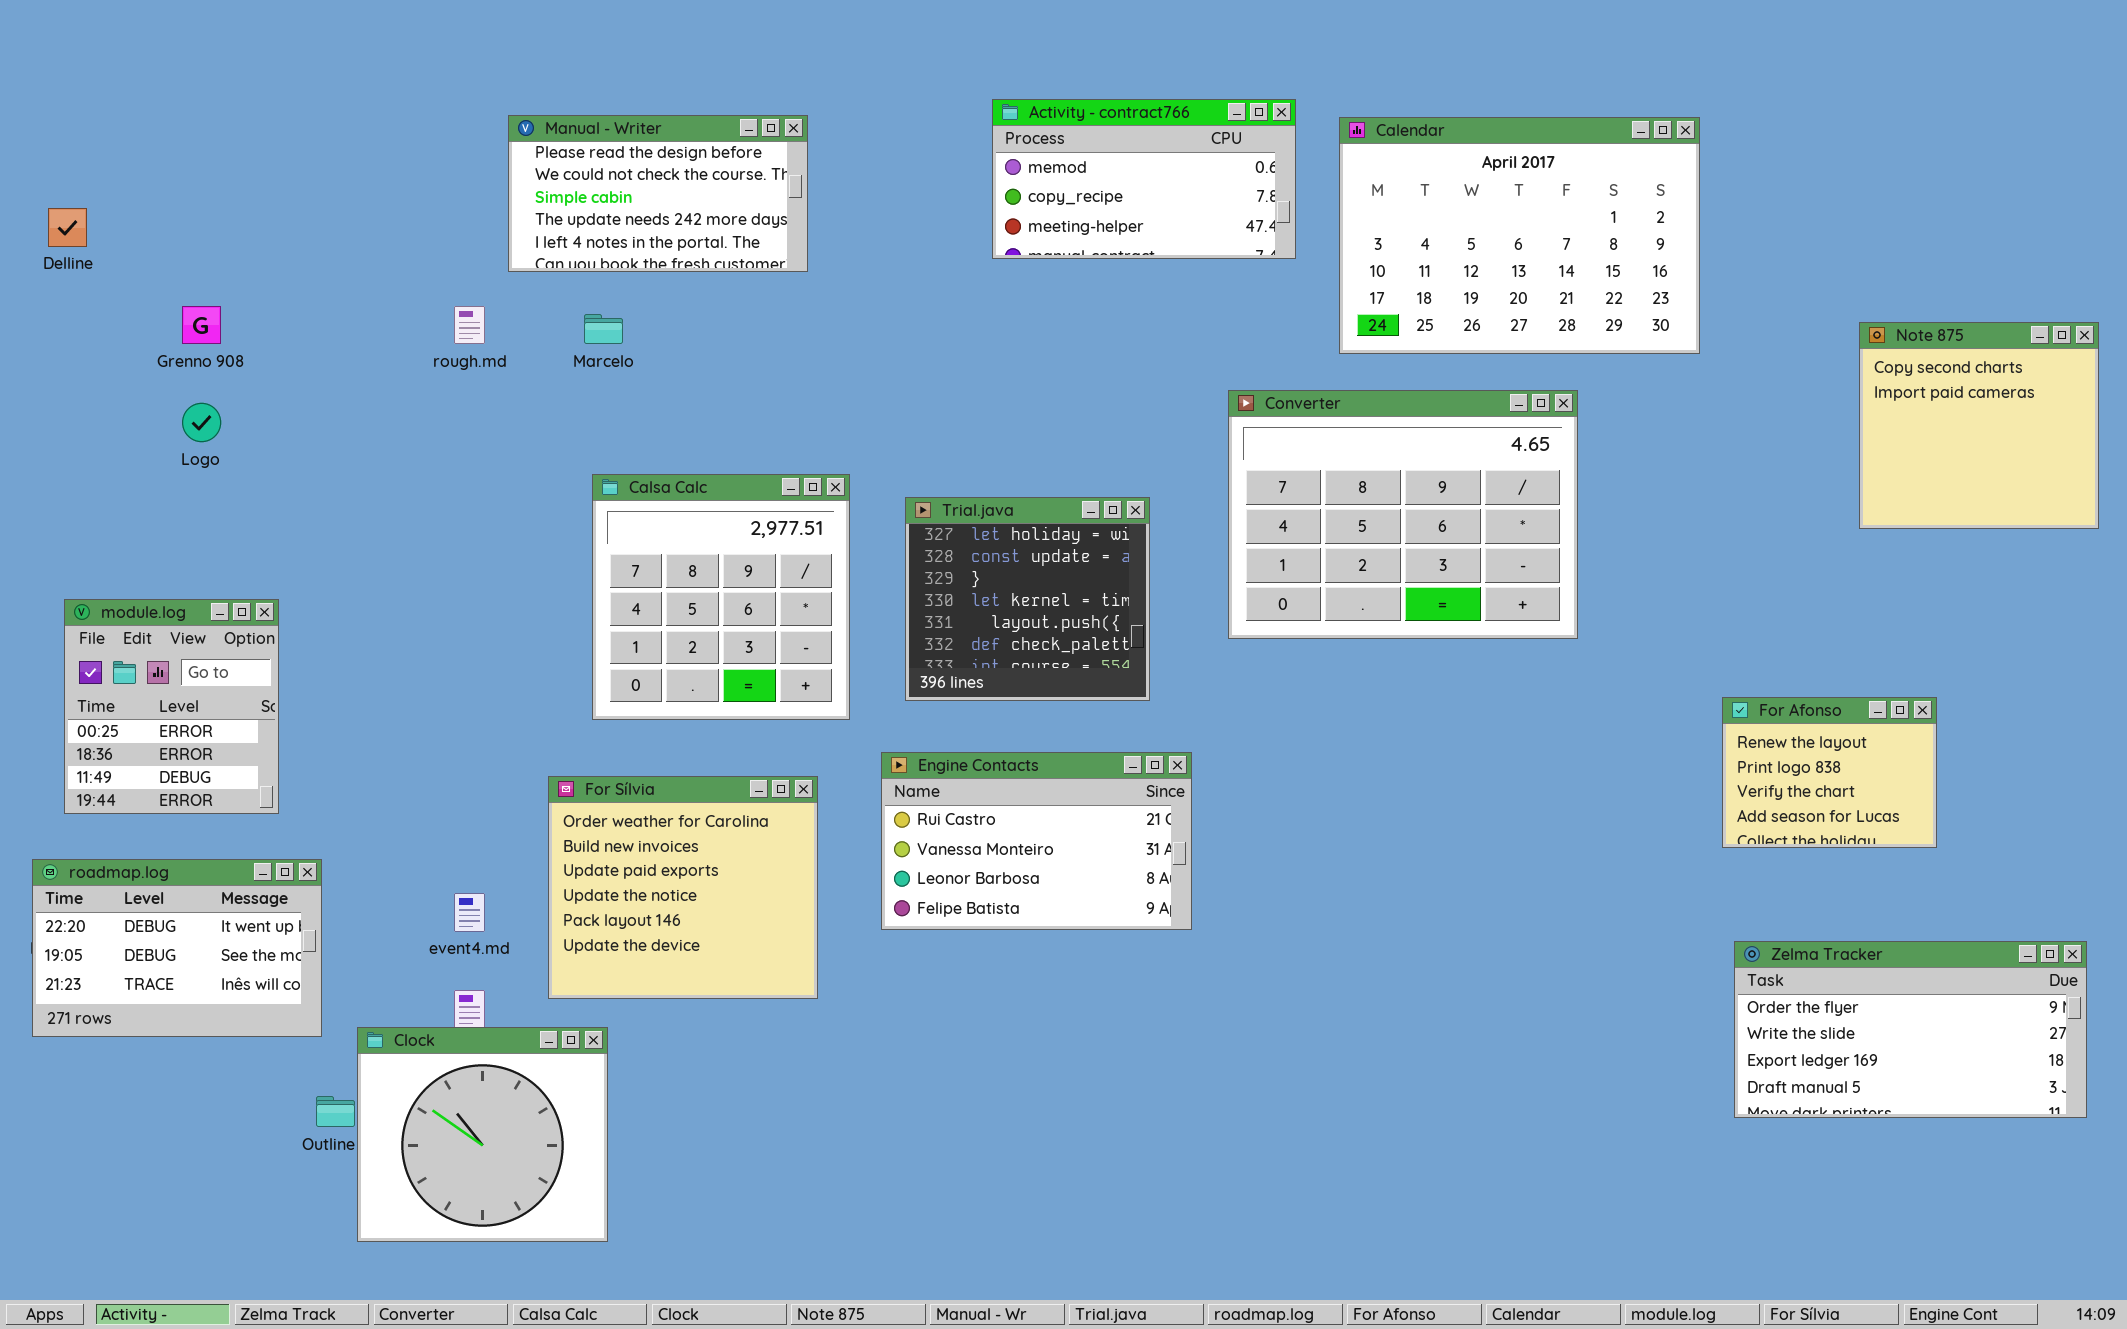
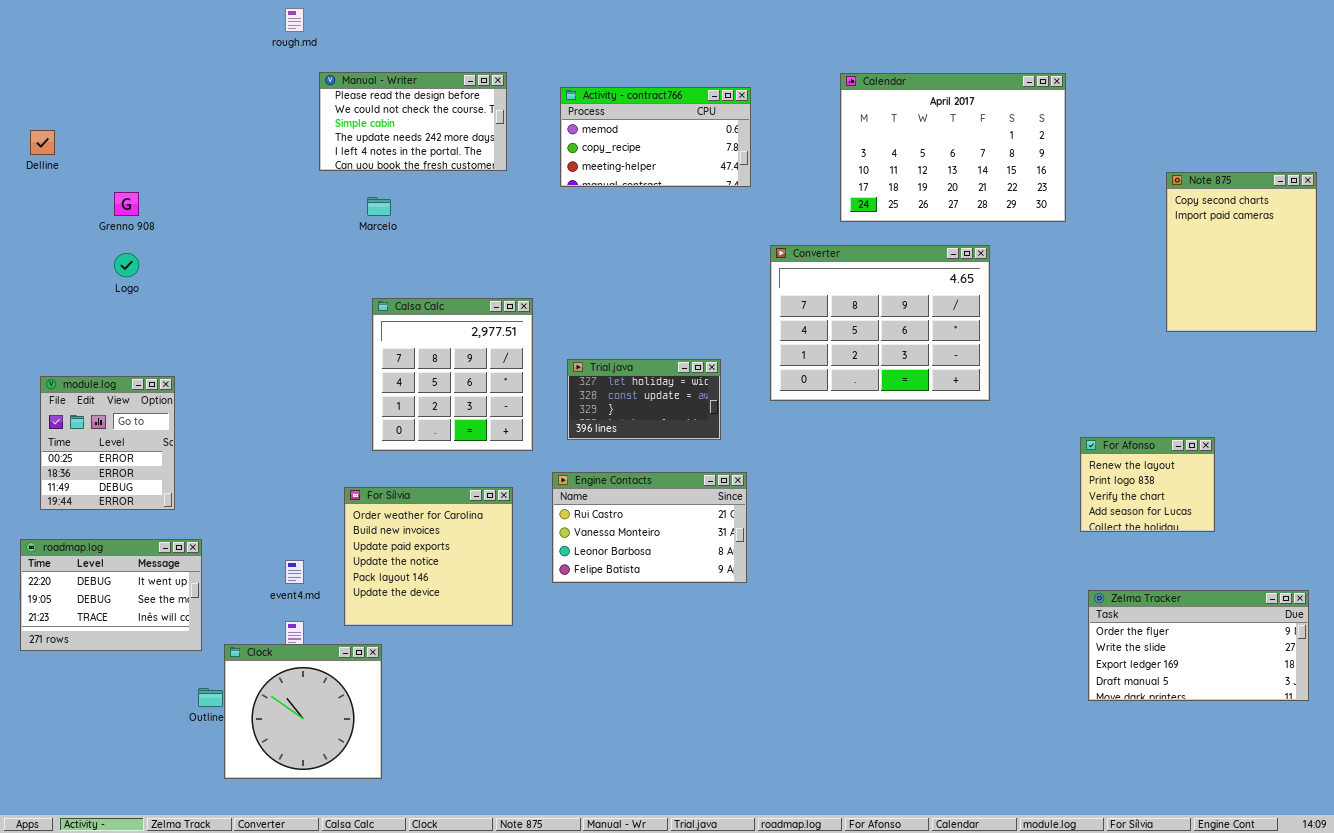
Activity - contract766: [992,99,1296,259] -> [560,87,751,187], moved
rough.md: [454,306,485,344] -> [285,8,304,32], moved
Note 875: [1859,322,2099,529] -> [1166,172,1317,332], resized
Trial.java: [905,497,1150,701] -> [567,359,721,440], resized

